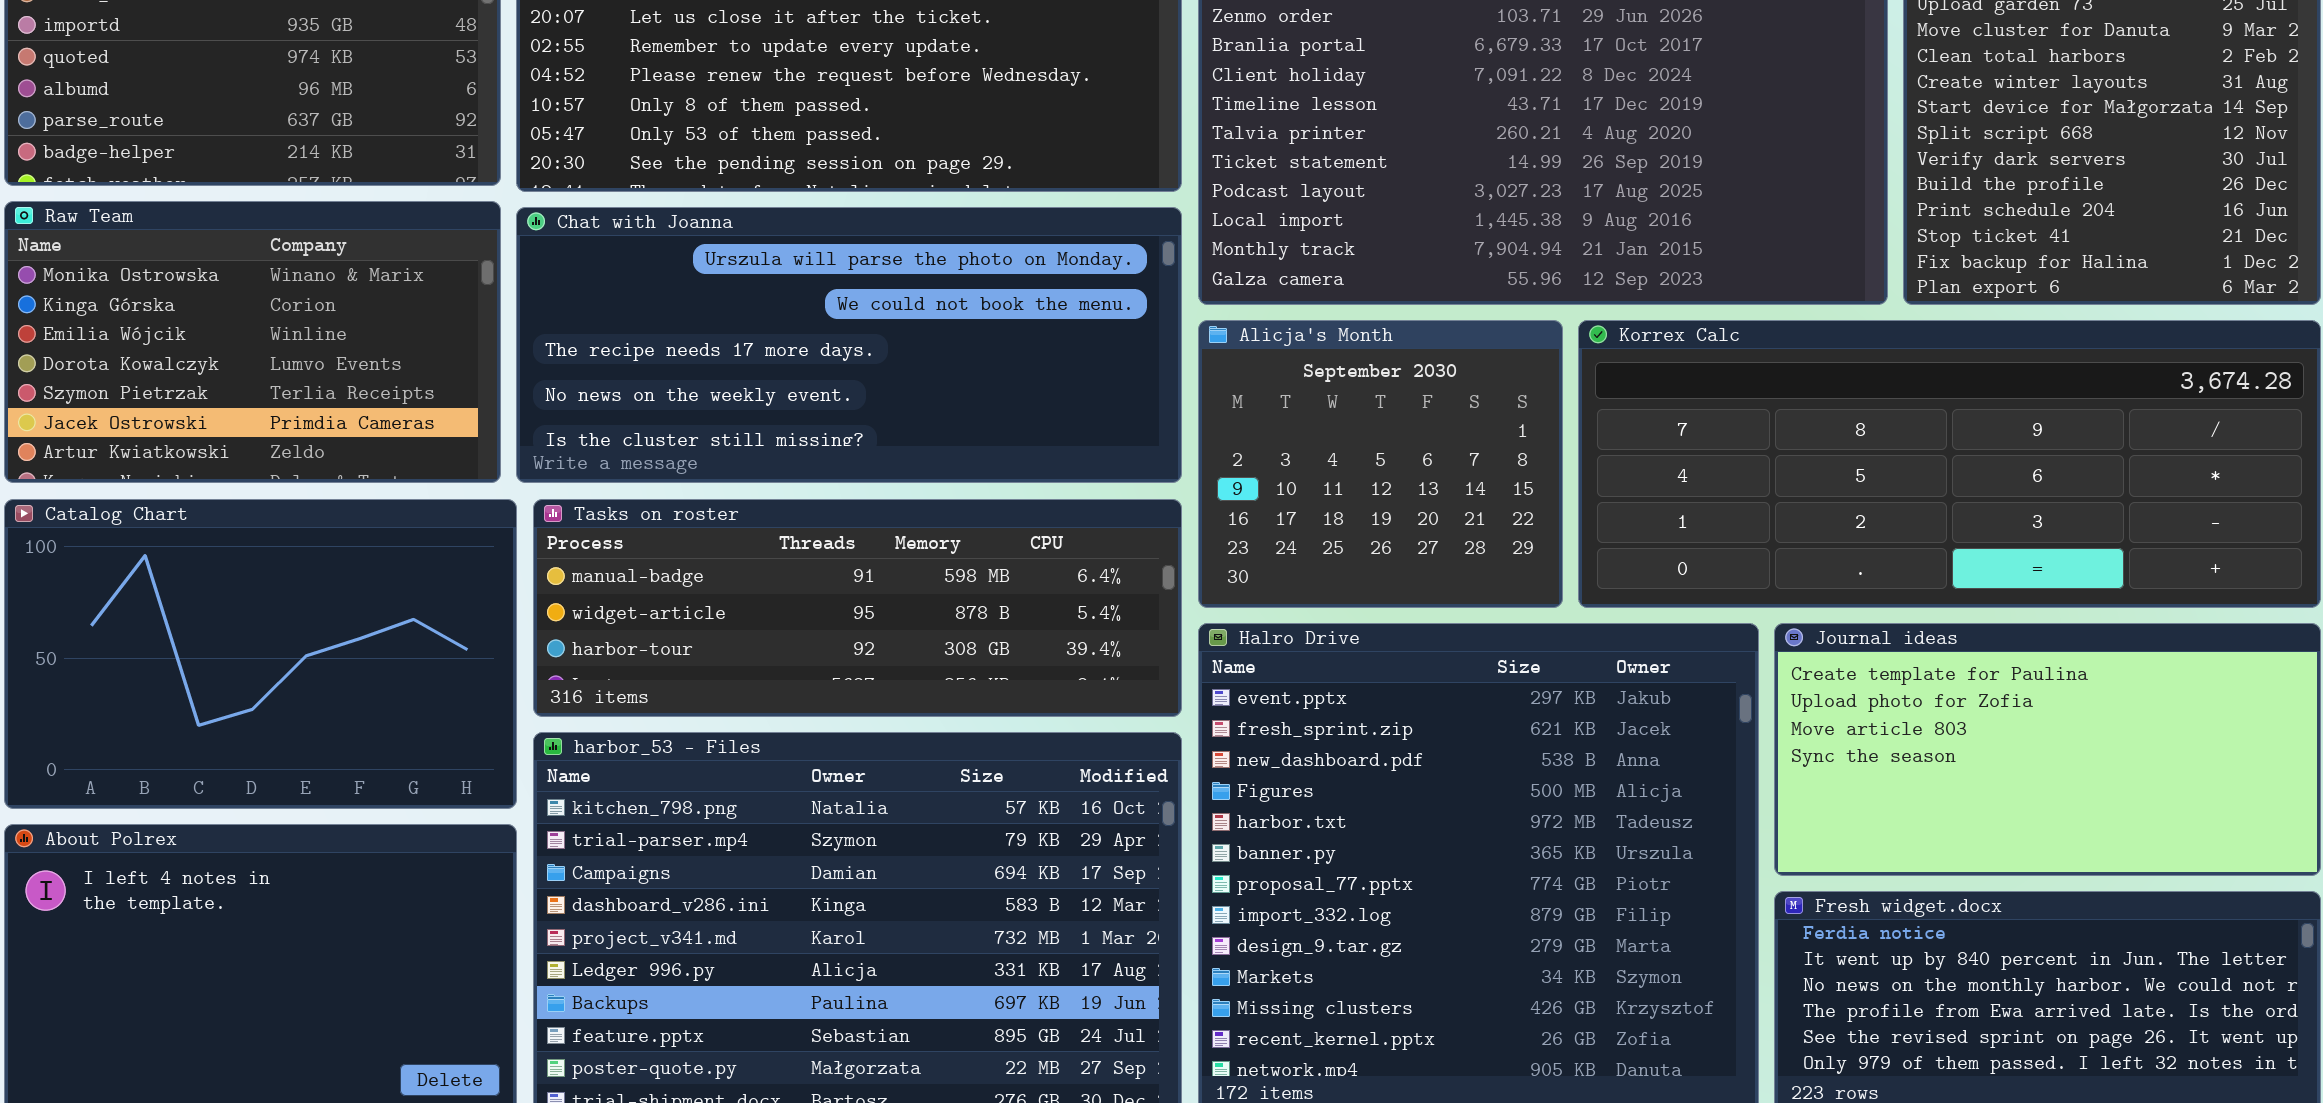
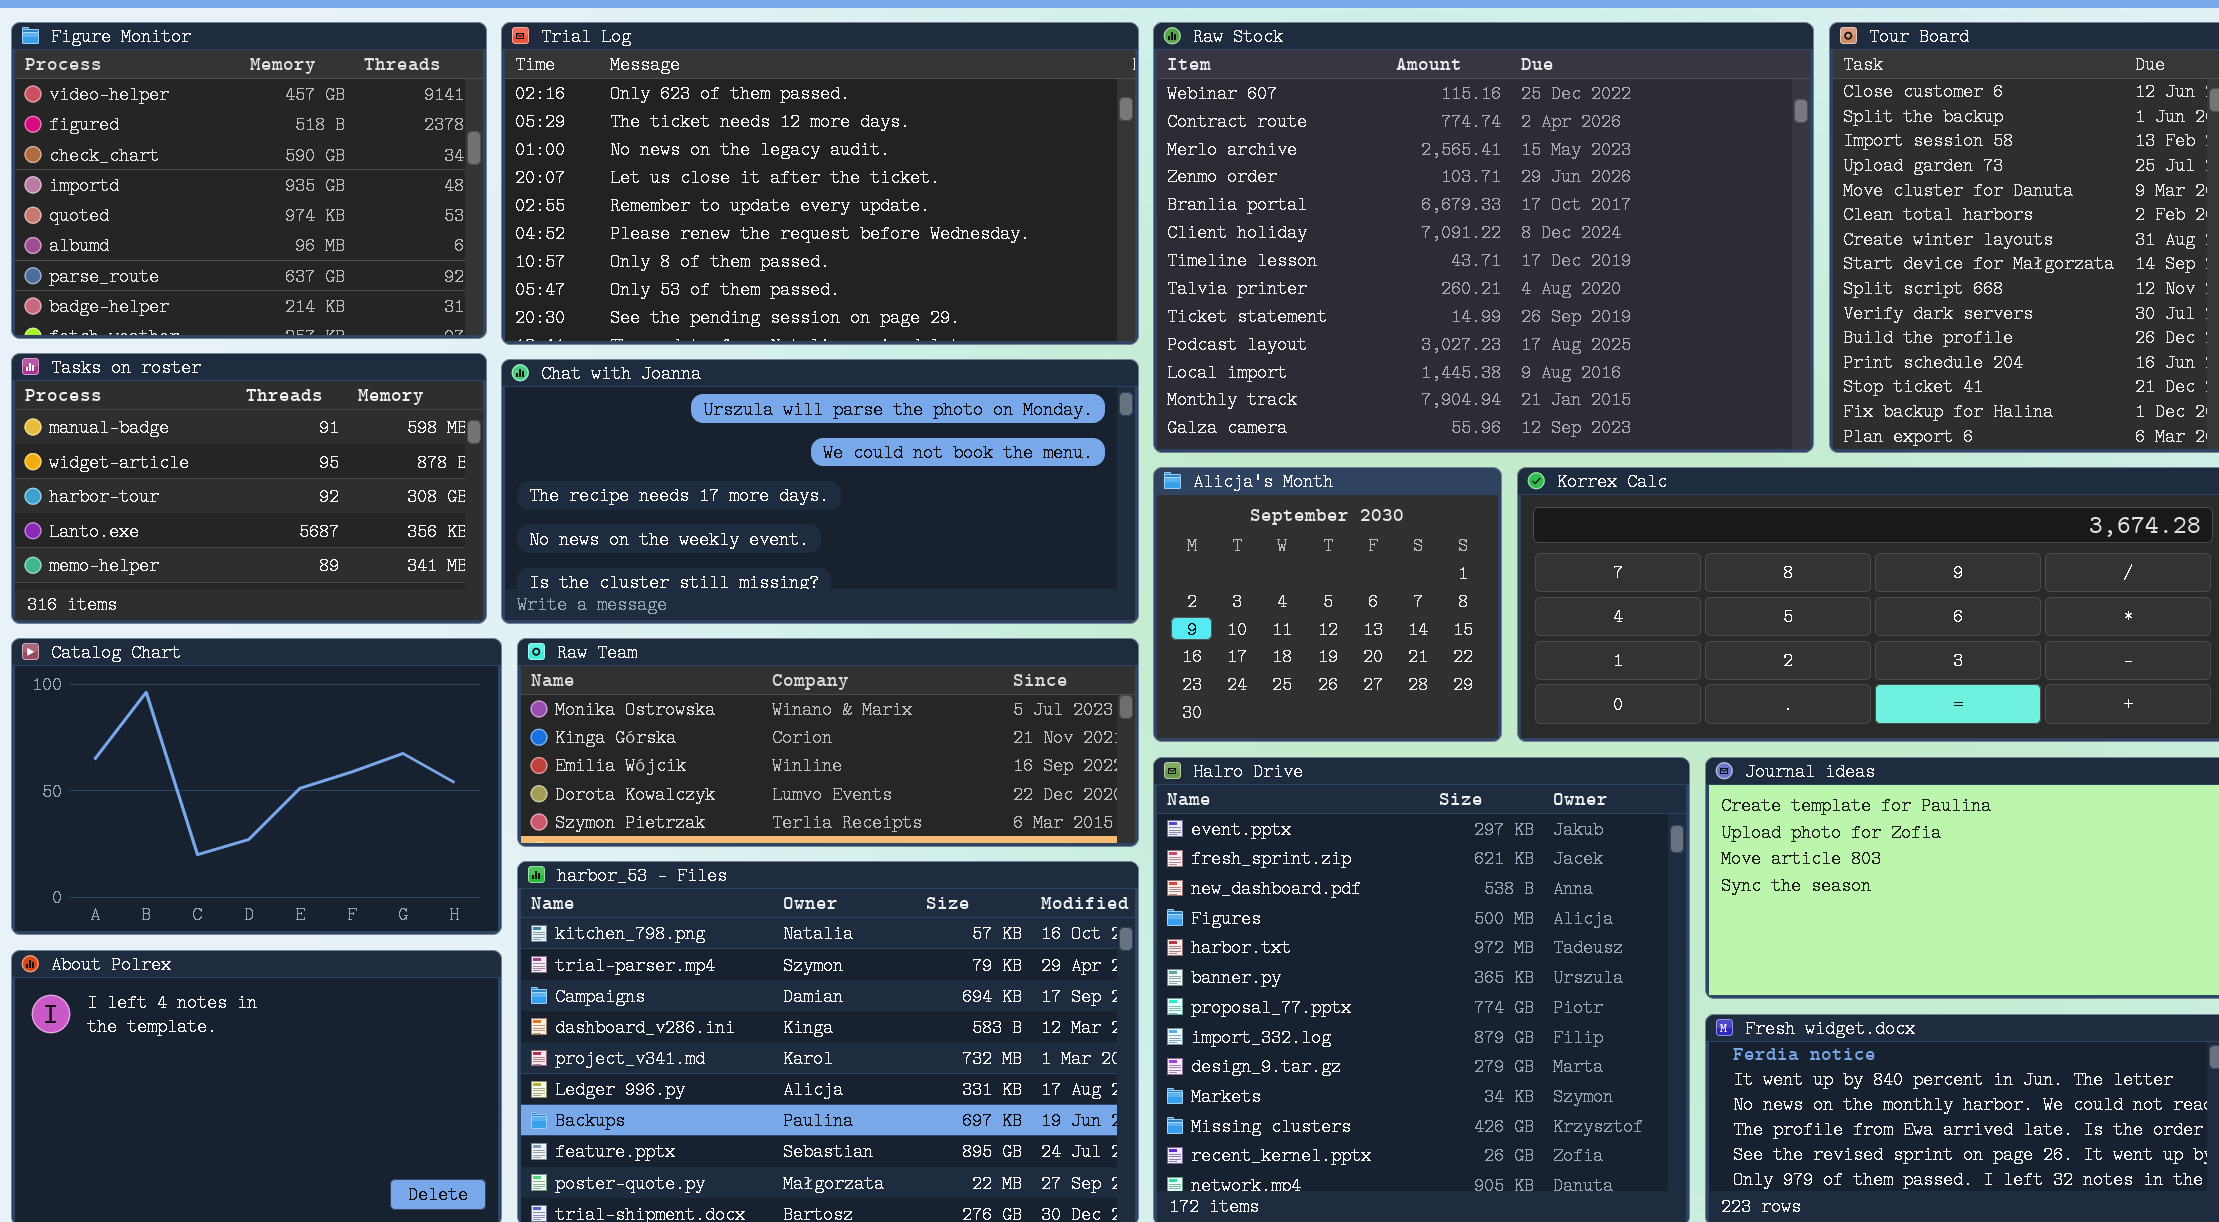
Raw Team: [4,201,501,483] -> [517,638,1139,847], moved, resized
Tasks on roster: [533,499,1182,717] -> [11,353,487,624], moved, resized

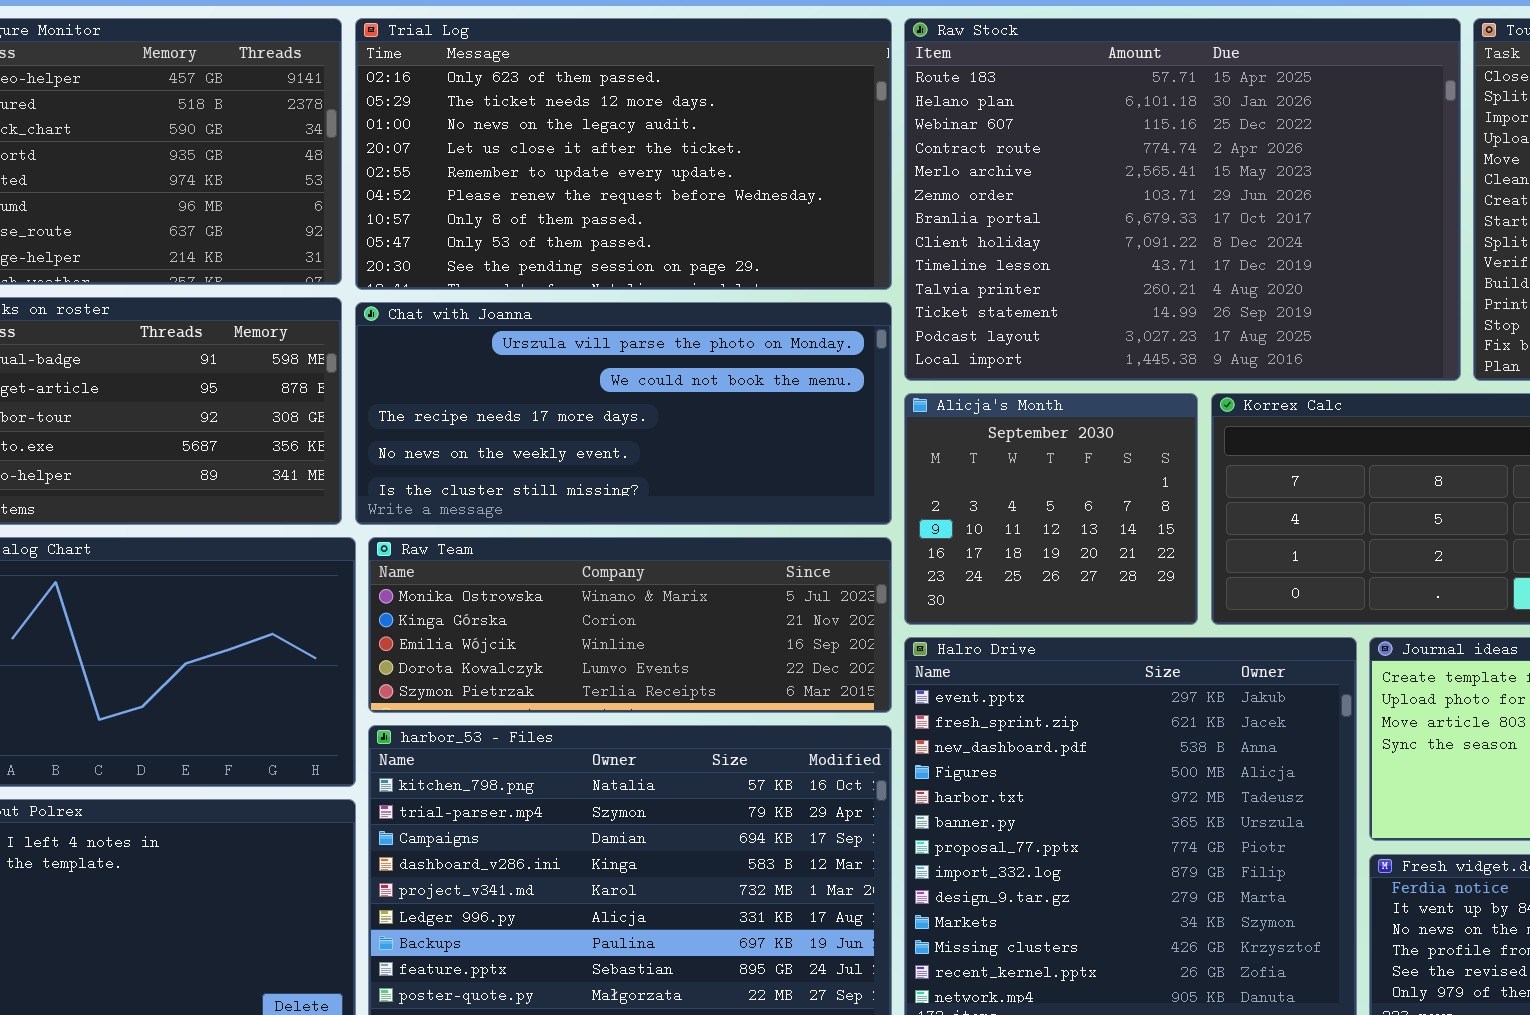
Raw Stock: [1153,22,1814,453] -> [904,18,1461,381], scrolled up 2 rows

